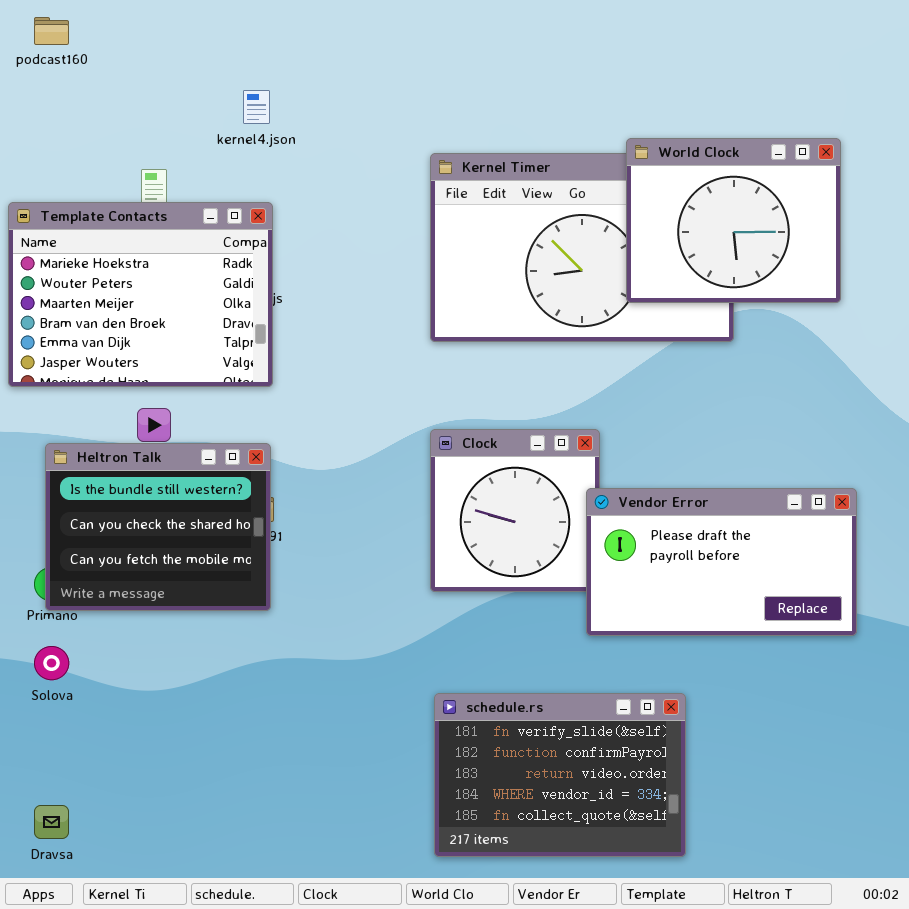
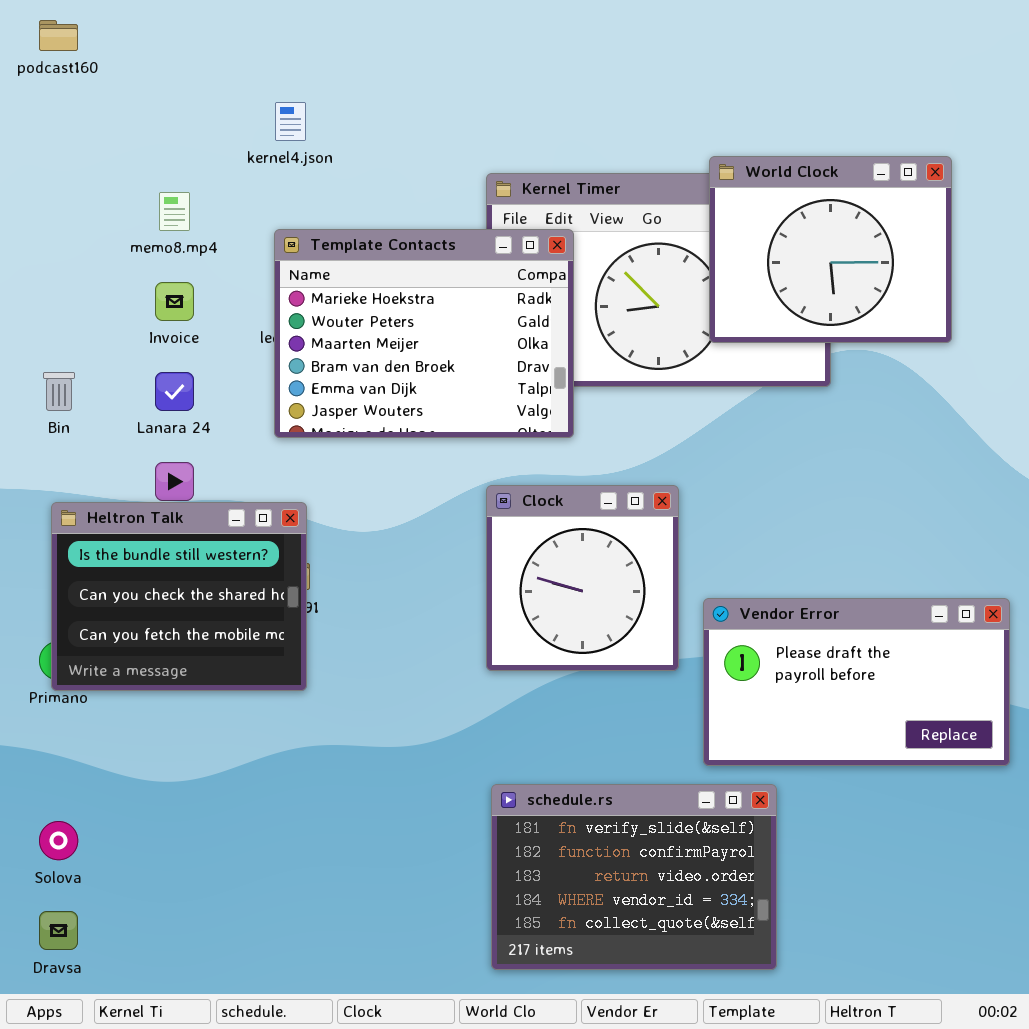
Template Contacts: [8,202,273,387] -> [274,229,574,438], moved
Vendor Error: [586,488,857,636] -> [703,598,1010,766], moved
Solova: [34,646,69,680] -> [39,821,78,860], moved

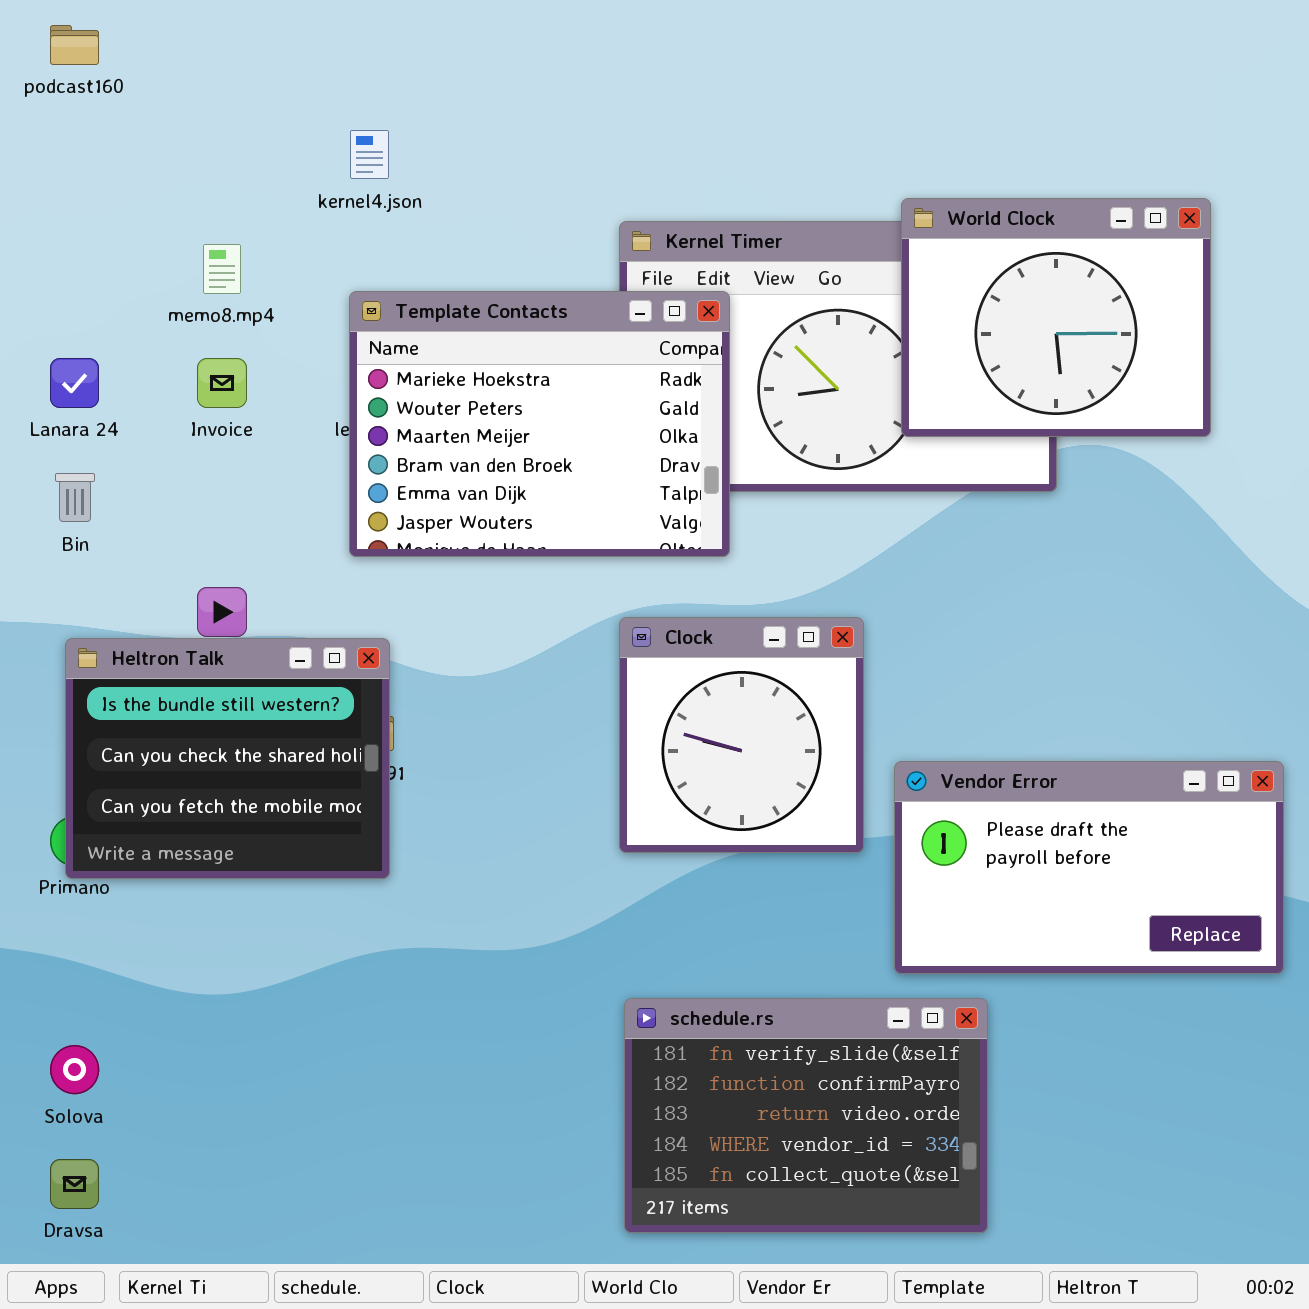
Lanara 24: [155,372,194,411] -> [50,358,99,408], moved

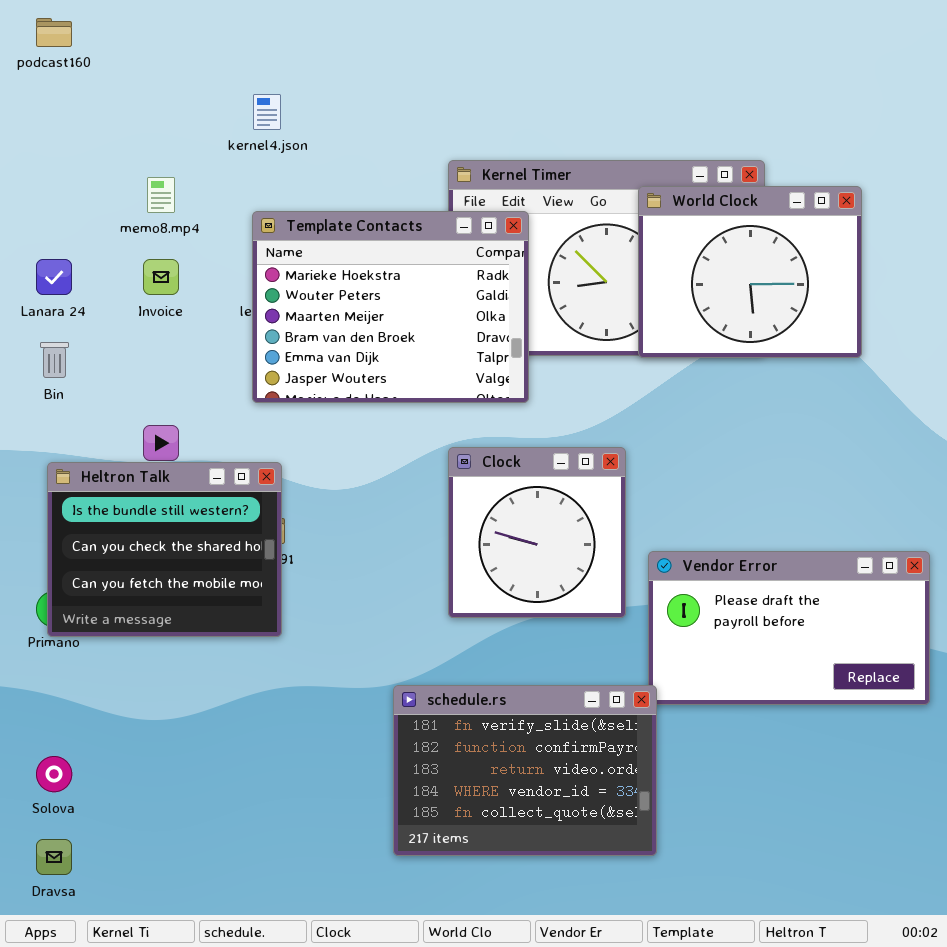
World Clock: [901,198,1211,437] -> [638,186,862,358], moved
schedule.rs: [624,998,988,1233] -> [393,685,657,856], moved

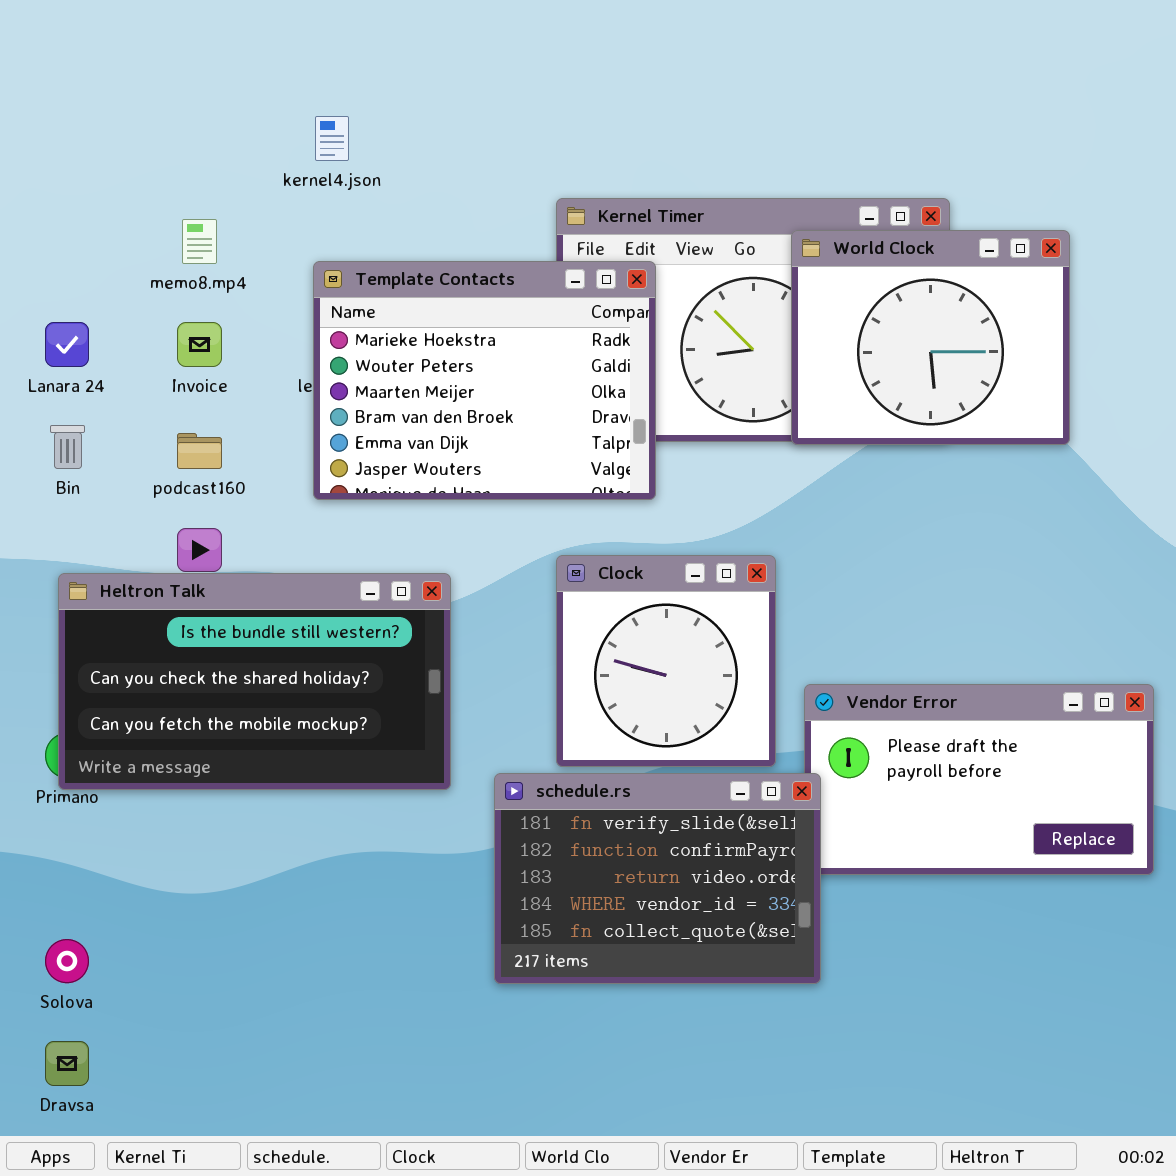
podcast160: [36,18,72,47] -> [177,433,222,469], moved
Heltron Talk: [47,462,282,637] -> [58,573,451,790], resized
schedule.rs: [393,685,657,856] -> [494,773,821,984], moved

